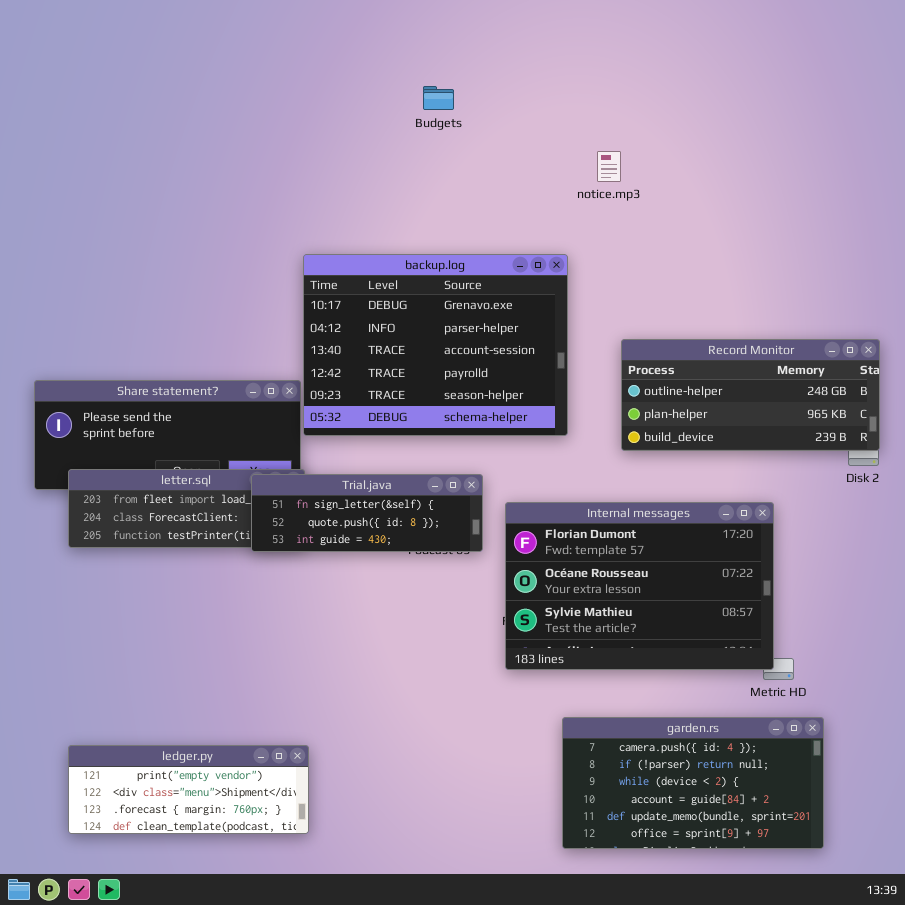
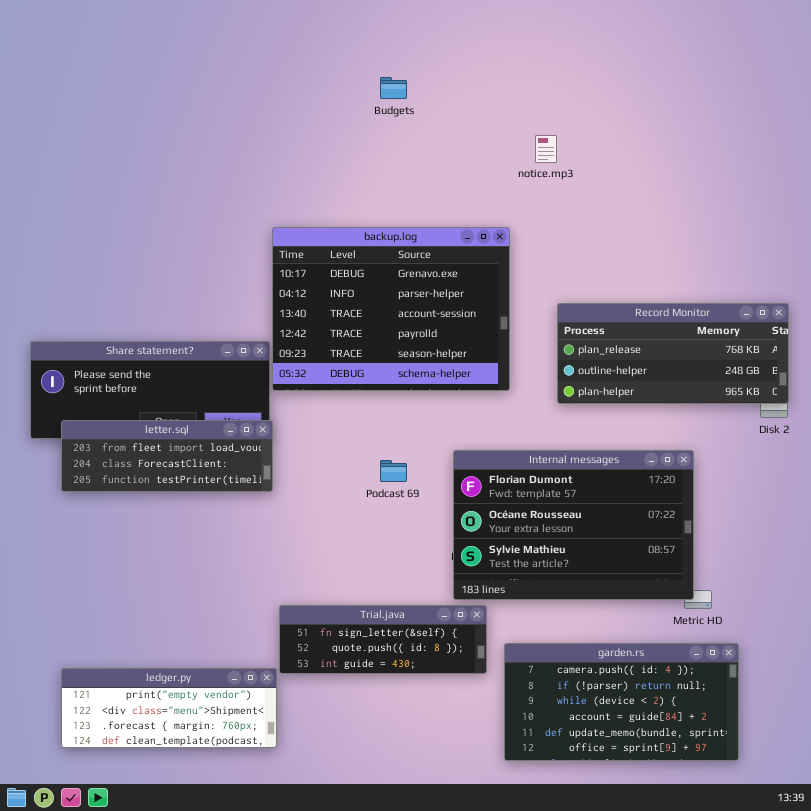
Record Monitor: [621,339,880,451] -> [557,303,789,404], scrolled up 1 row
Trial.java: [251,474,483,552] -> [279,605,487,674], moved

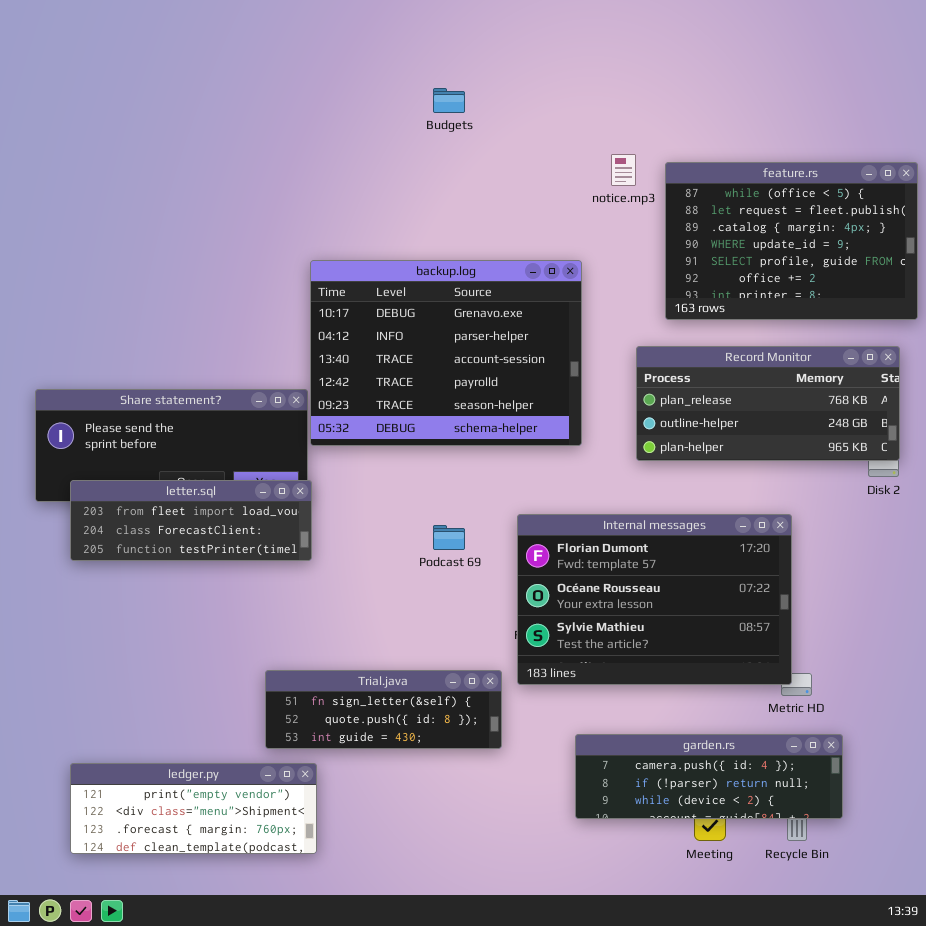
feature.rs: none -> [665,162,918,320], opened
Trial.java: [279,605,487,674] -> [265,670,502,749], moved
garden.rs: [504,643,739,761] -> [575,734,843,819], resized

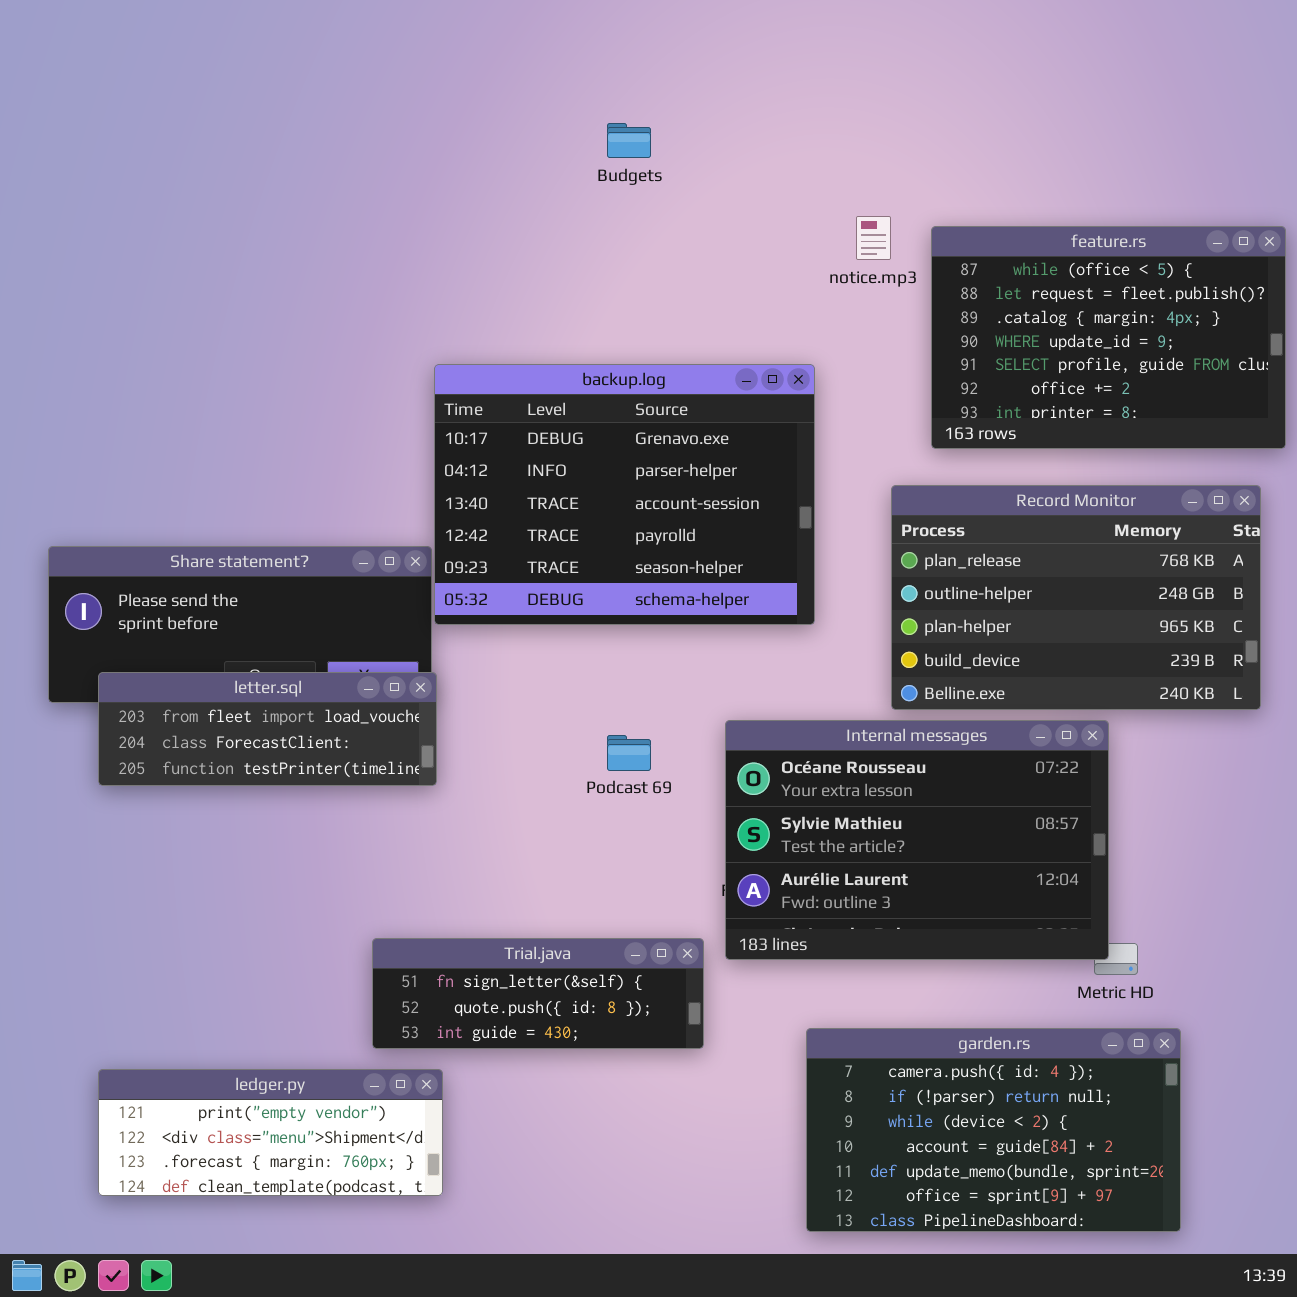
Record Monitor: [636,346,900,461] -> [891,485,1261,710], resized
Internal messages: [517,514,792,685] -> [725,720,1109,960], scrolled down 1 row
garden.rs: [575,734,843,819] -> [806,1028,1181,1232], resized

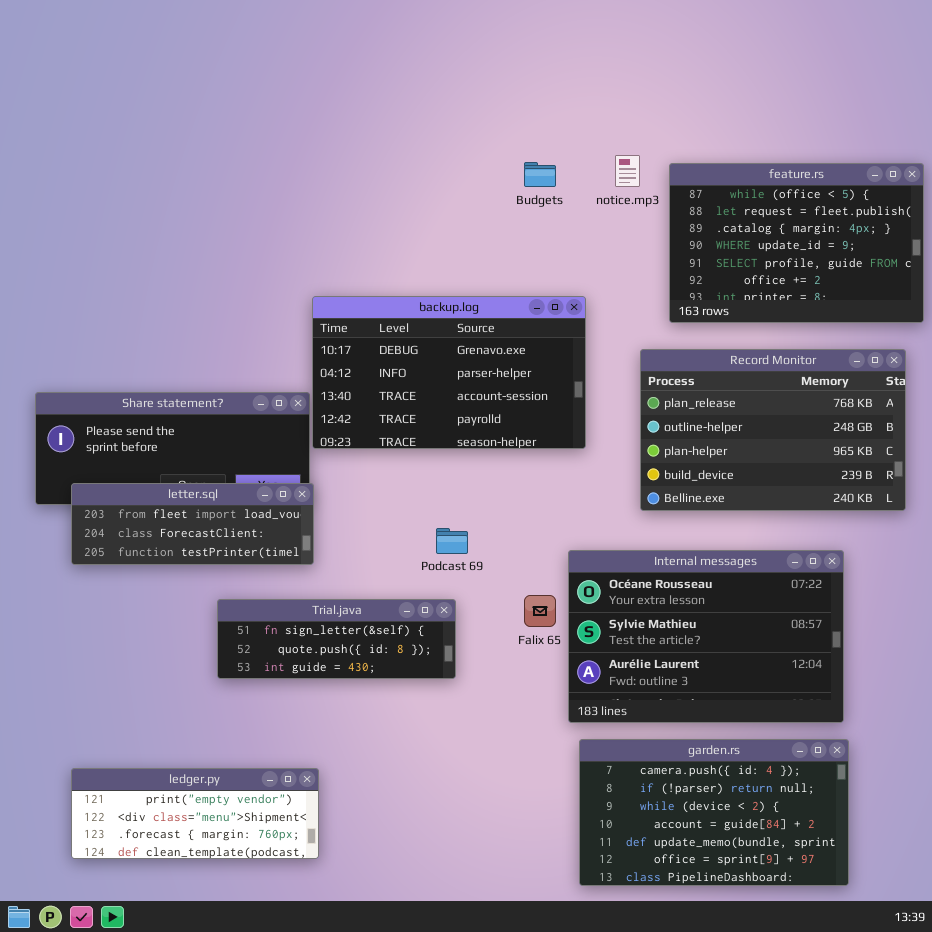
Budgets: [607,123,651,158] -> [524,162,556,187], moved
backup.log: [434,364,815,625] -> [312,296,586,449], resized
Internal messages: [725,720,1109,960] -> [568,550,844,723], moved
Trial.java: [372,938,704,1049] -> [217,599,456,679], moved

